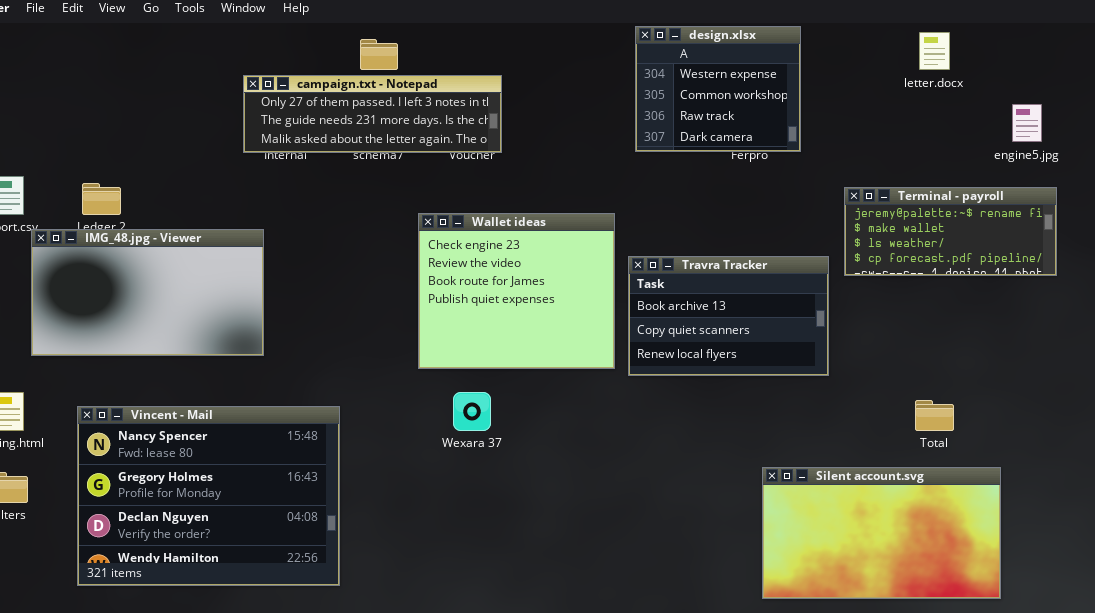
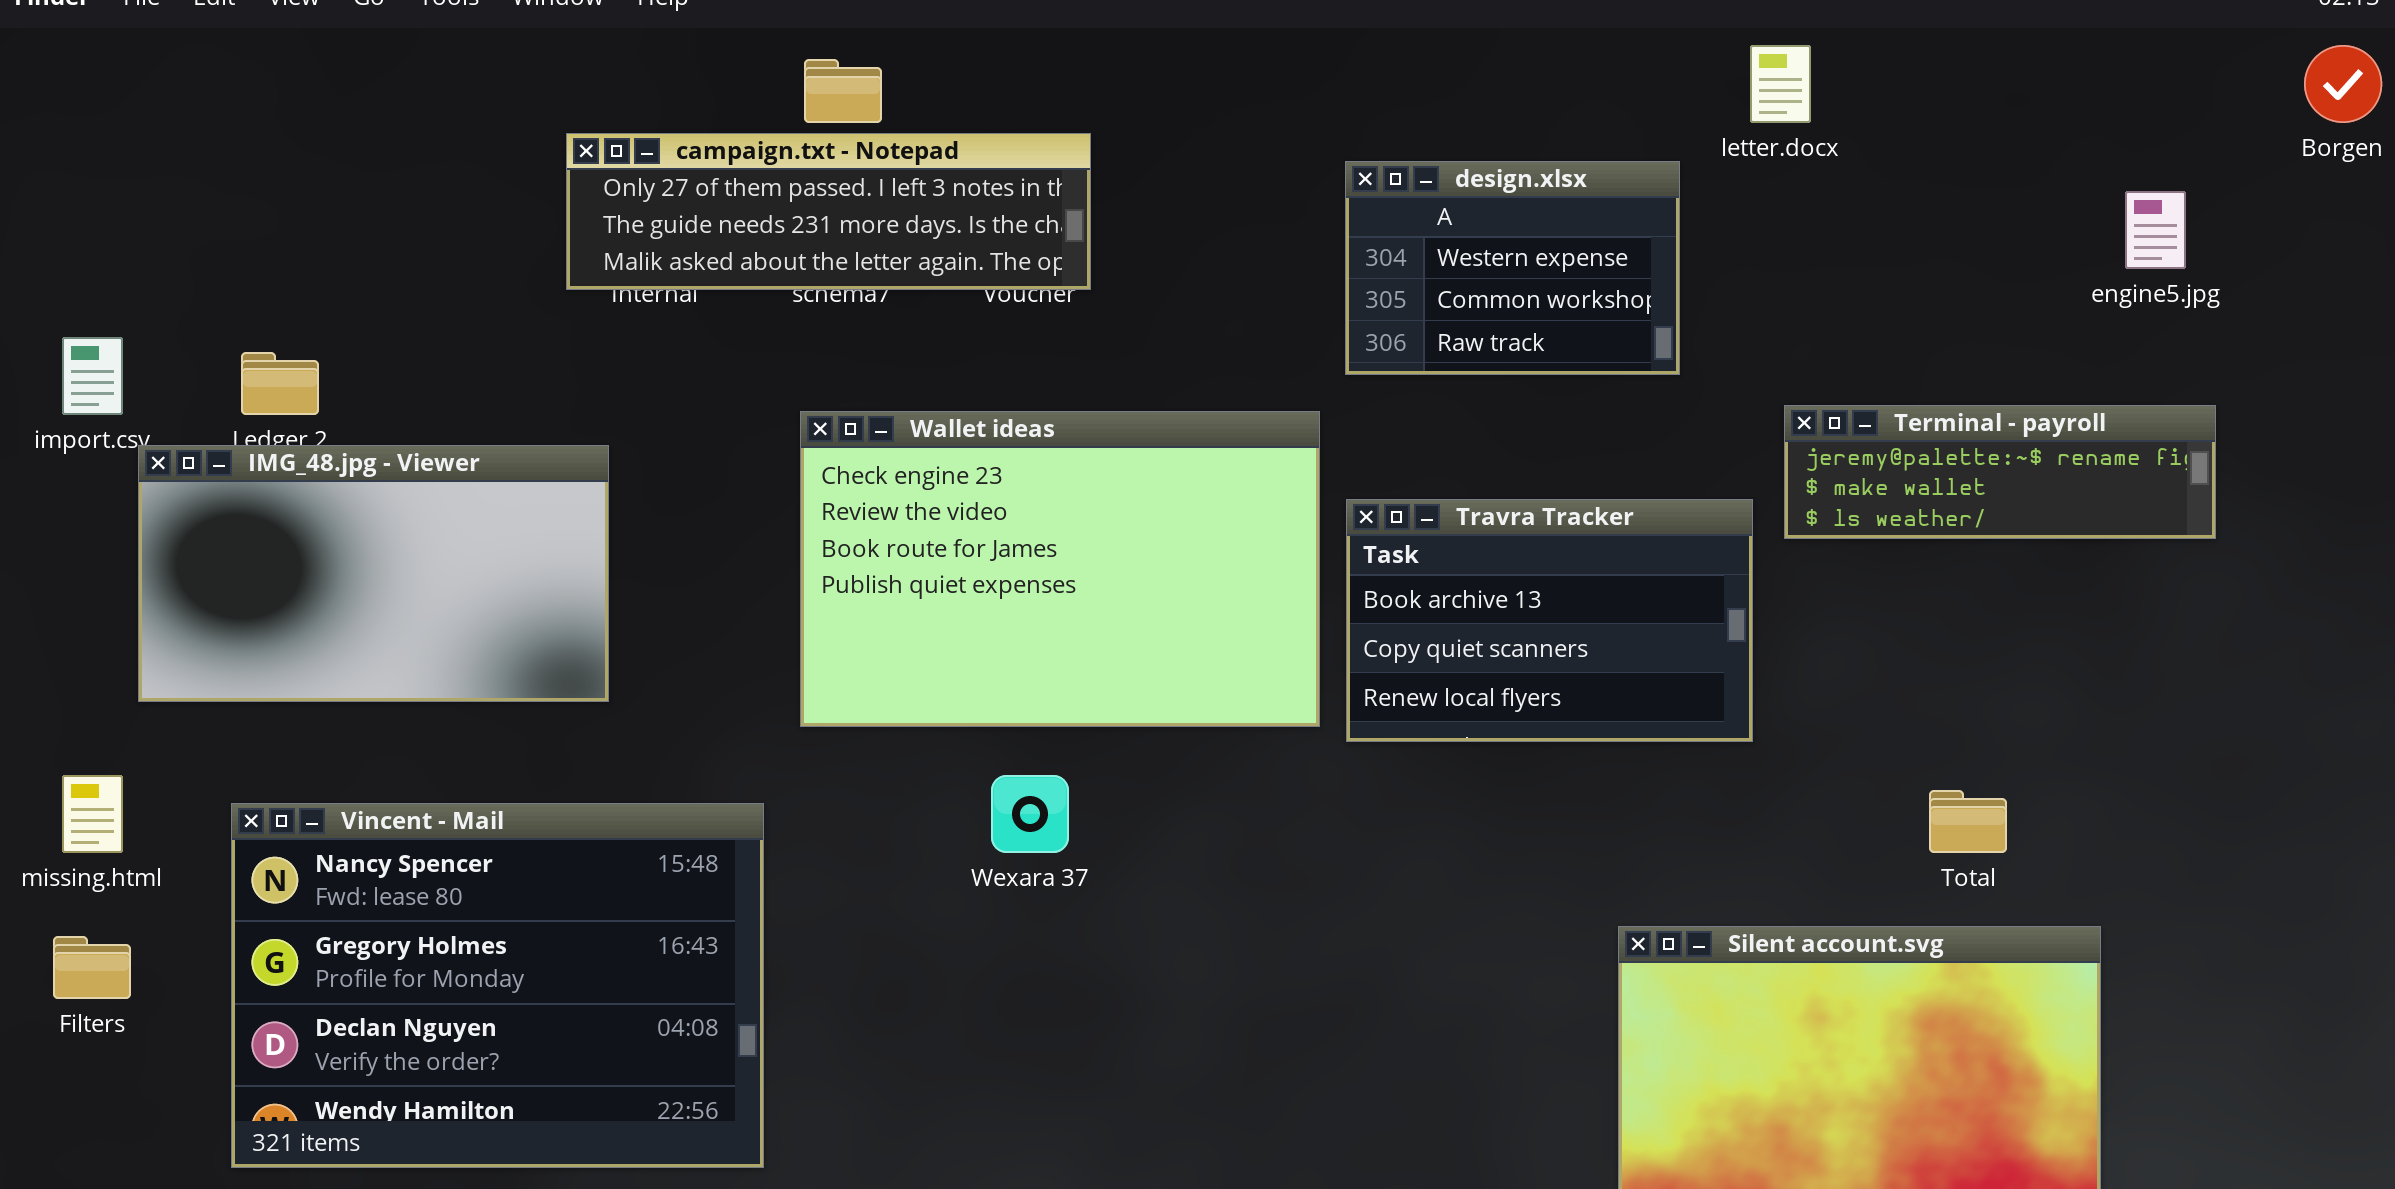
design.xlsx: [635,26,801,152] -> [1345,161,1680,375], moved, resized
letter.docx: [919,32,950,70] -> [1750,45,1811,123], moved
Terminal - payroll: [844,187,1057,276] -> [1784,405,2216,539], resized
Wallet ideas: [418,213,615,369] -> [800,411,1320,727], resized

